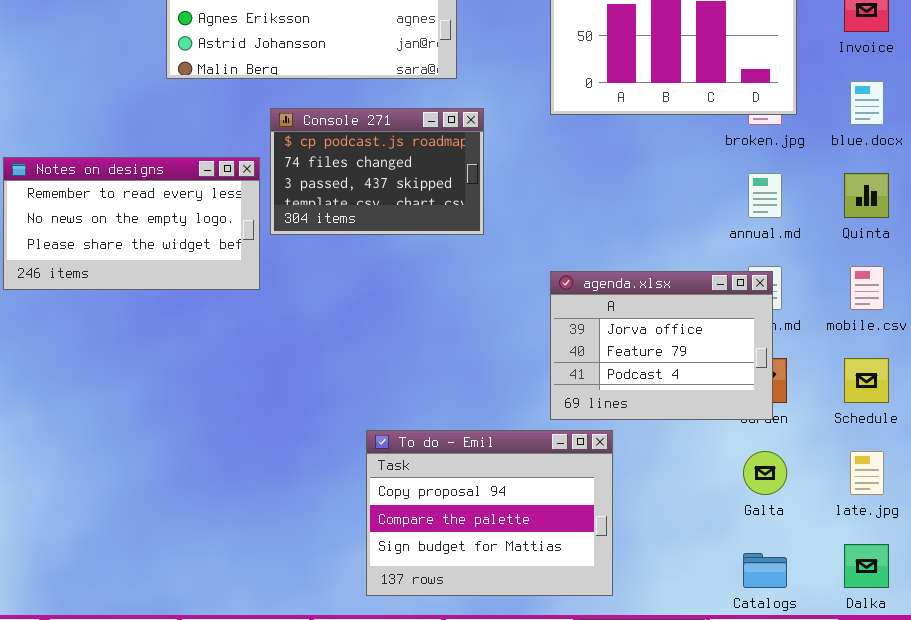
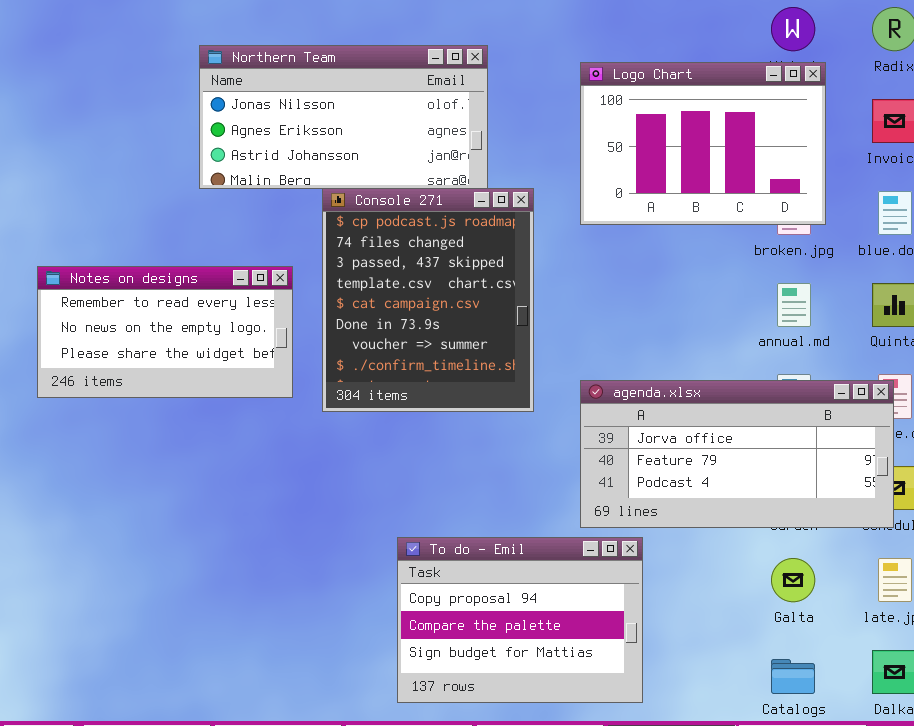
Console 271: [270,108,484,235] -> [322,188,534,412], moved, resized
agenda.xlsx: [550,271,773,420] -> [580,380,894,528], resized

